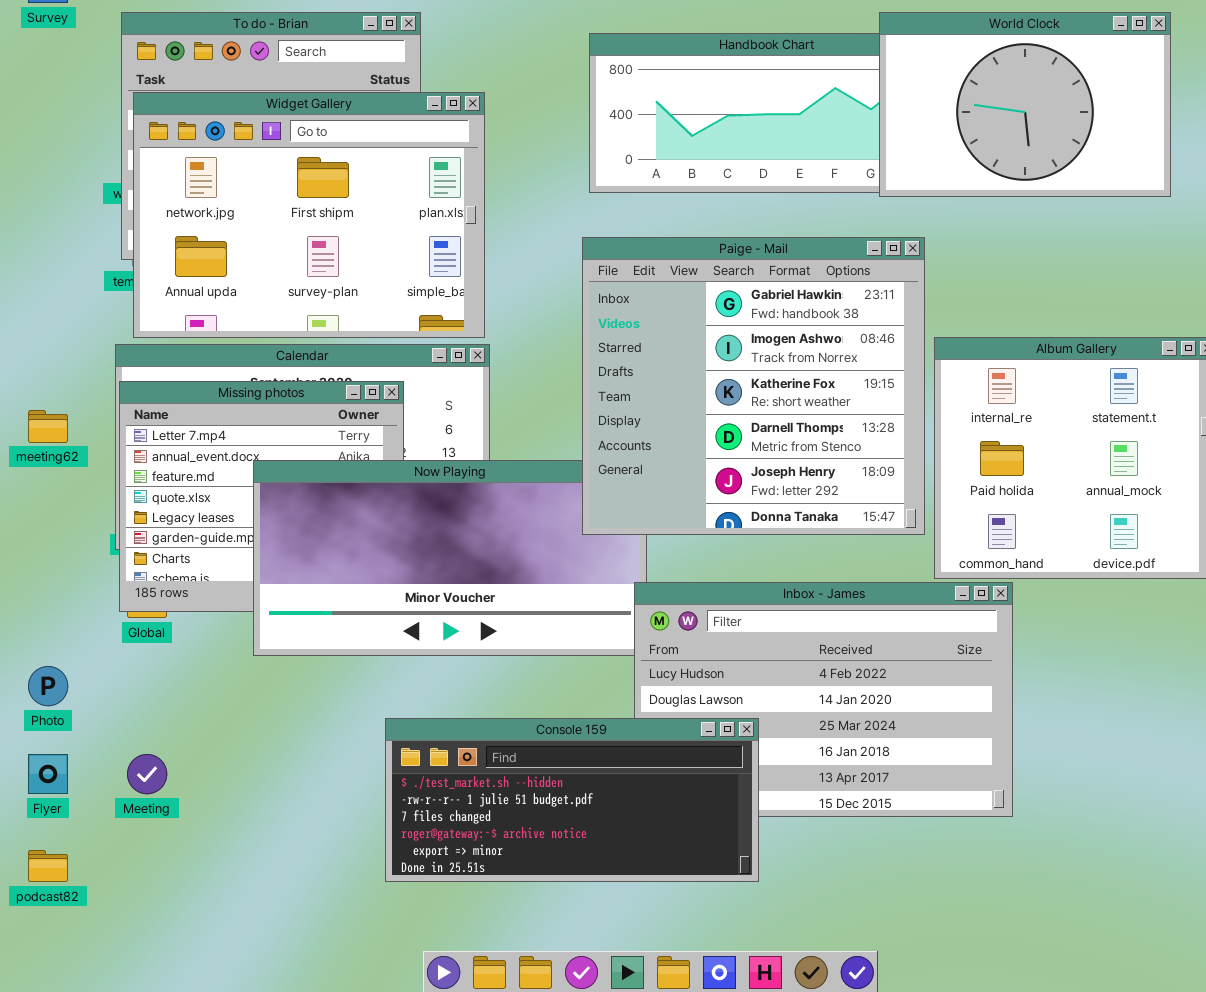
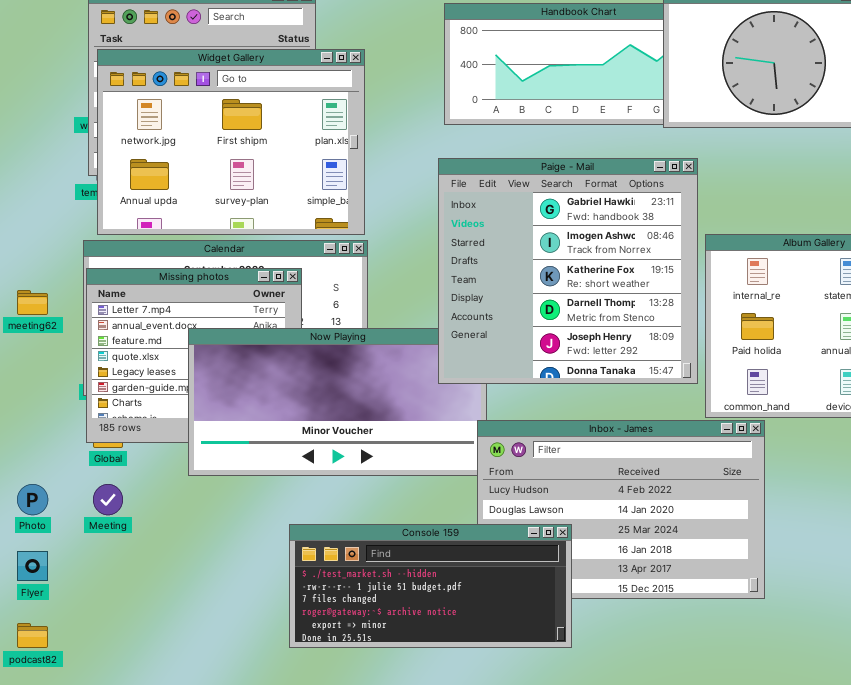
Meeting: [127,754,167,794] -> [93,484,123,515], moved

